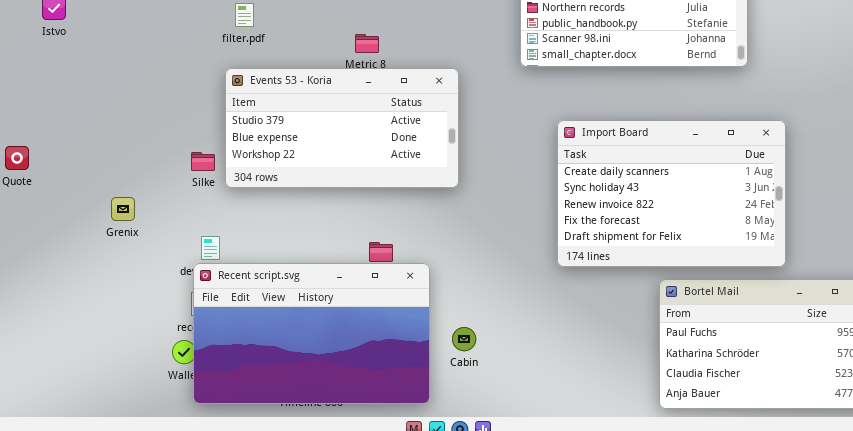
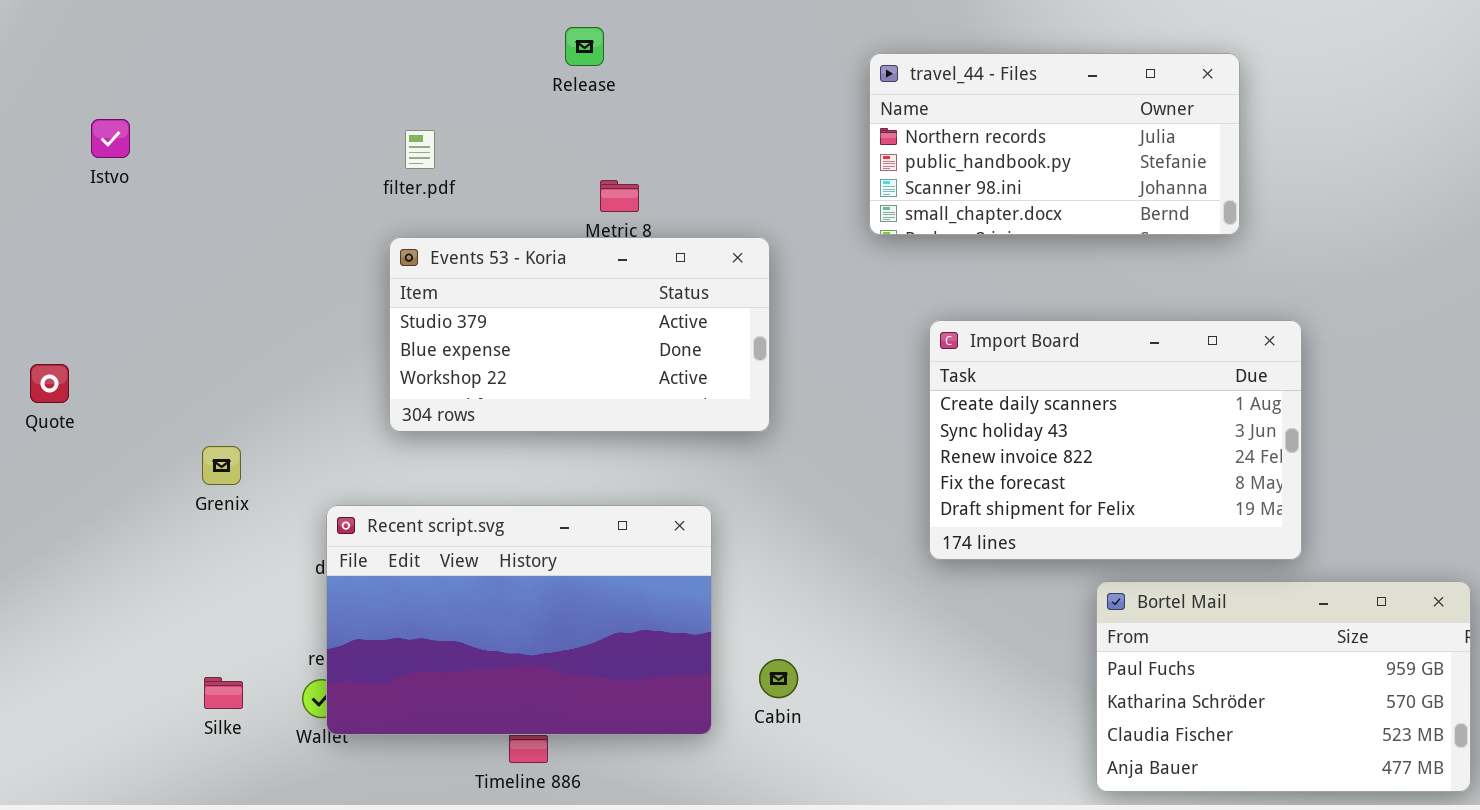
Silke: [191,152,215,171] -> [204,677,243,709], moved
Recent script.svg: [193,263,430,404] -> [326,505,712,735], moved

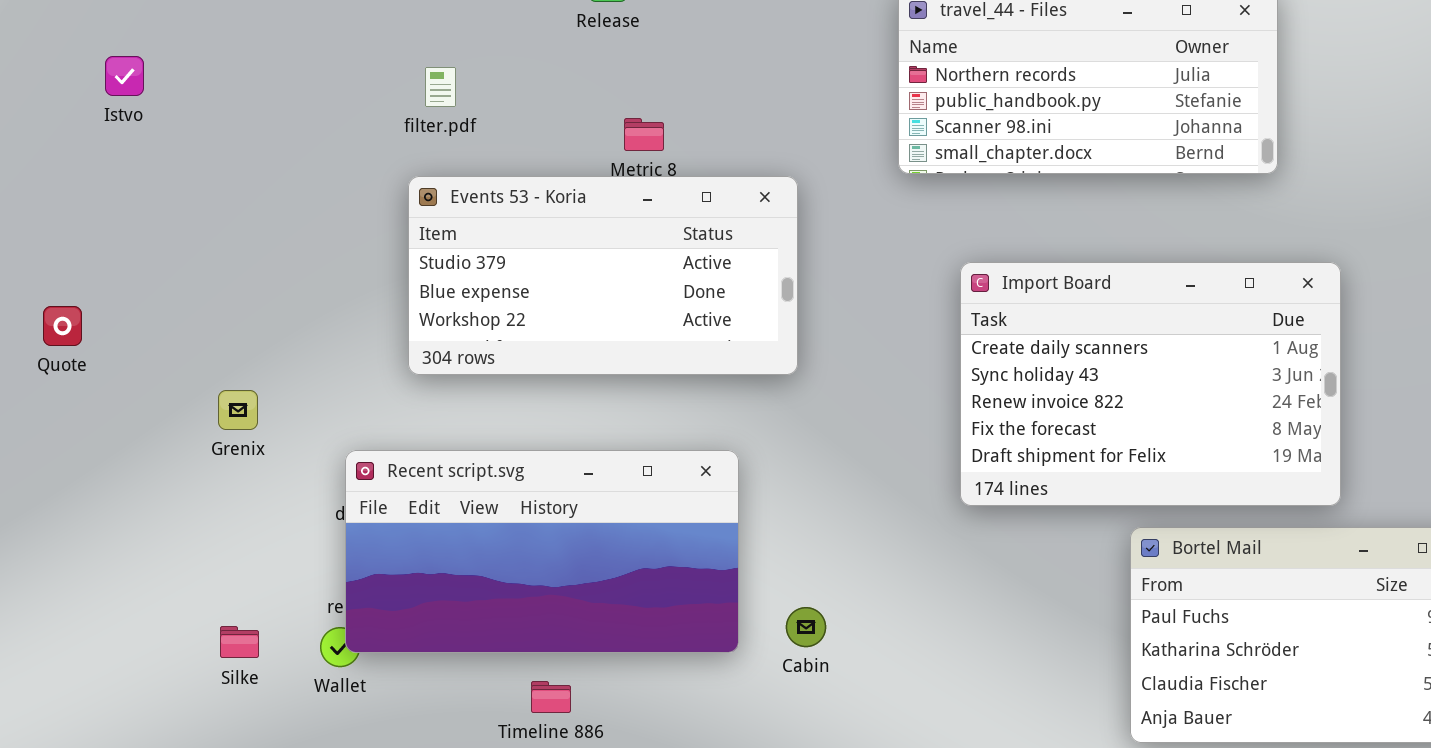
Recent script.svg: [326,505,712,735] -> [345,450,739,653], resized

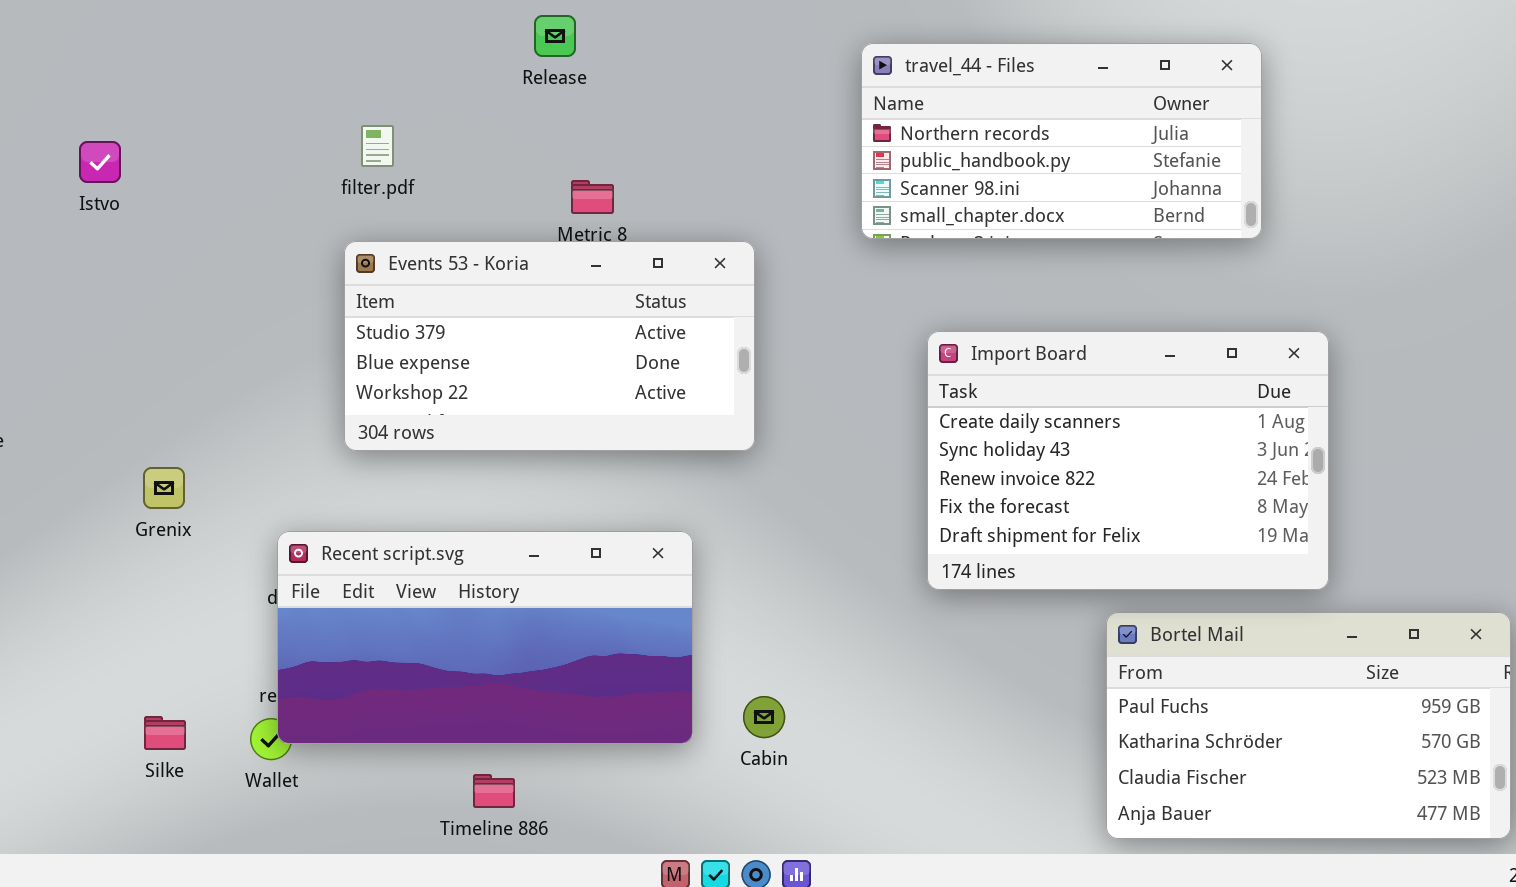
Istvo: [105,56,144,96] -> [79,141,121,183], moved

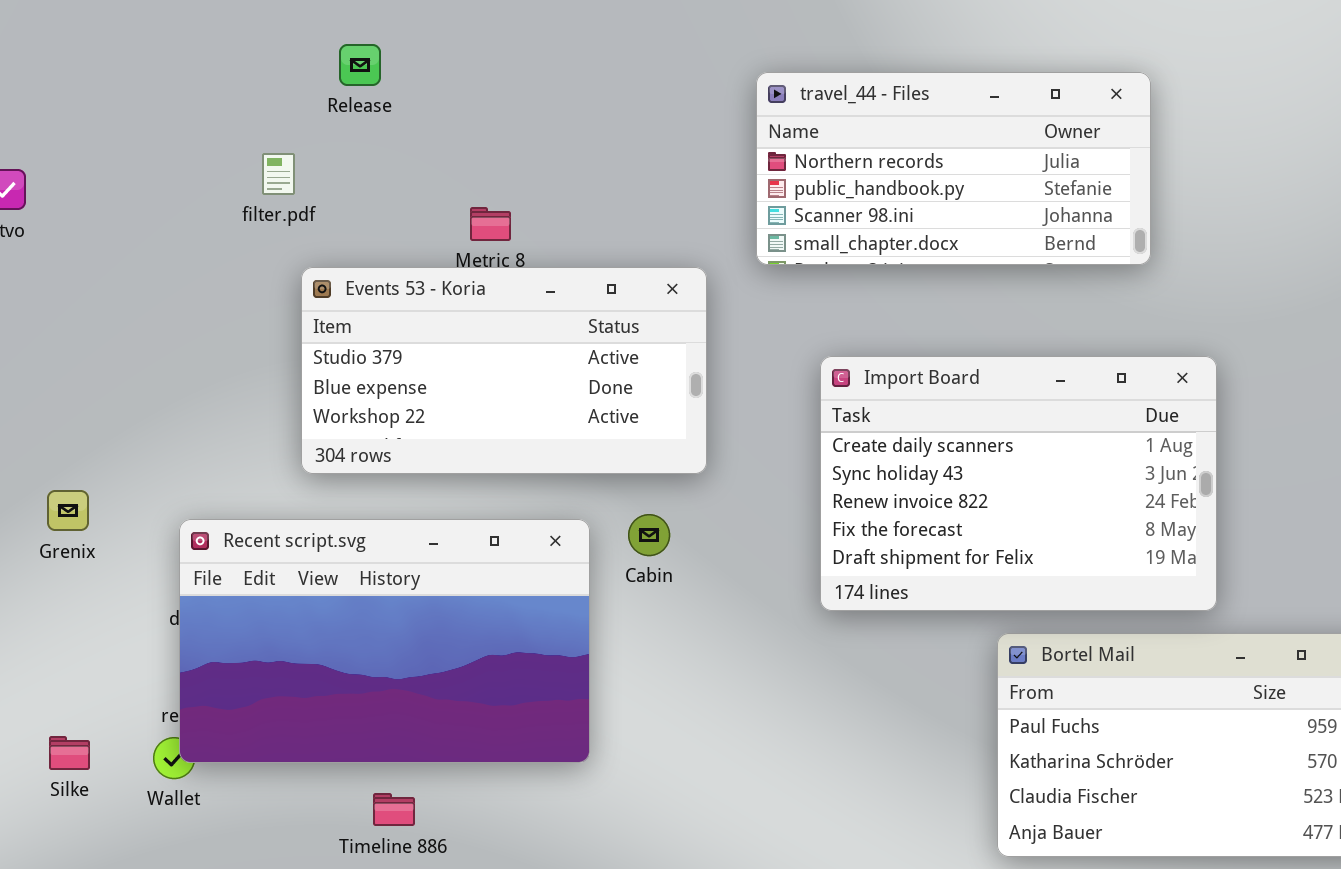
Release: [534,15,576,57] -> [339,44,381,86], moved
Events 53 - Koria: [344,241,755,451] -> [301,267,707,474], moved
Recent script.svg: [277,531,693,744] -> [179,519,590,763], resized
Cabin: [743,696,785,738] -> [628,514,670,556], moved

